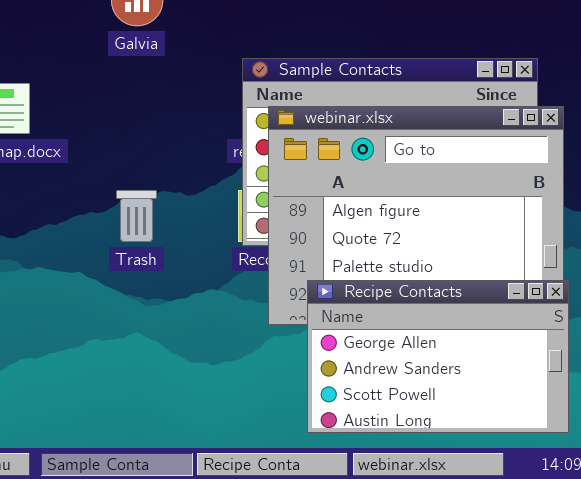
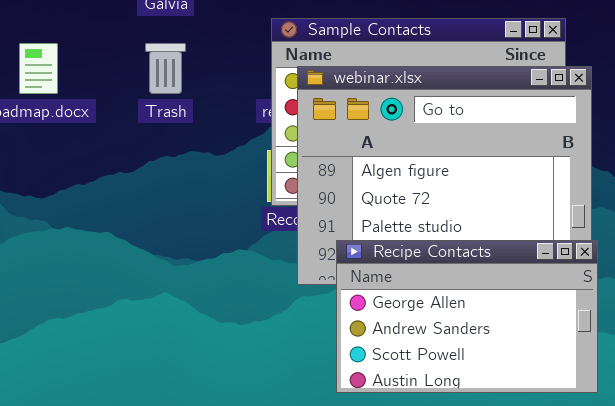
Trash: [116,190,157,242] -> [145,43,186,94], moved

